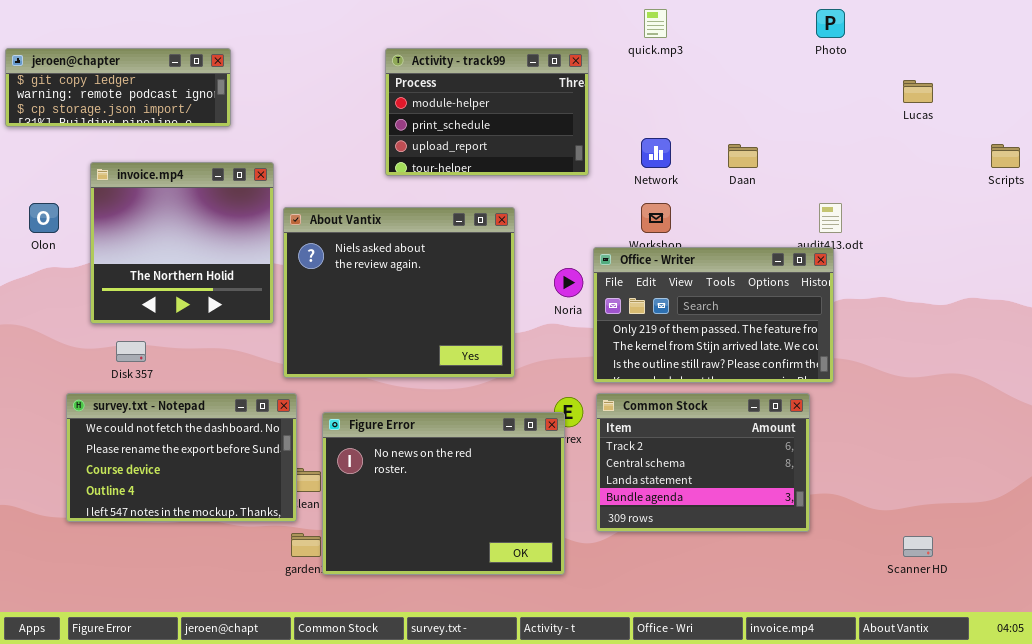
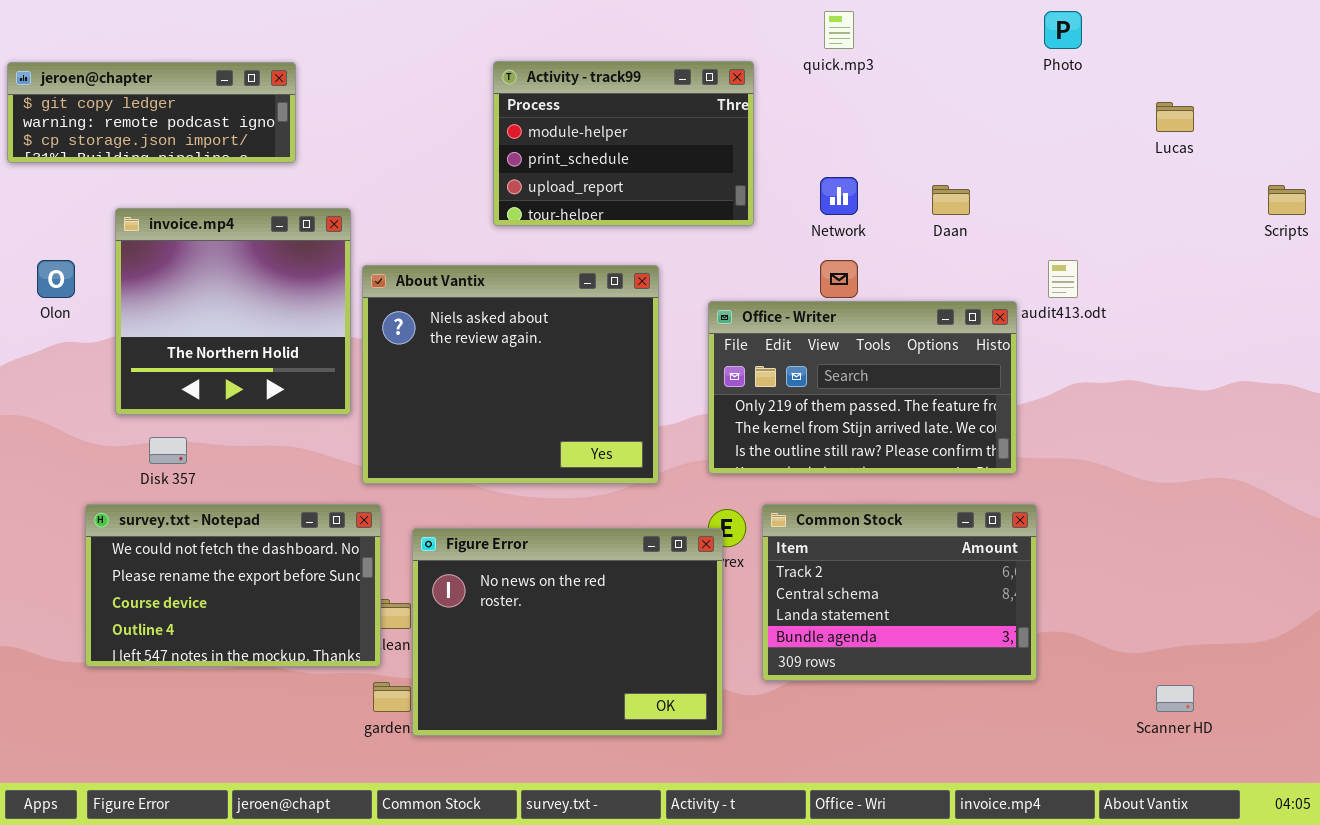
Office - Writer: [593,247,834,383] -> [708,301,1017,474], moved

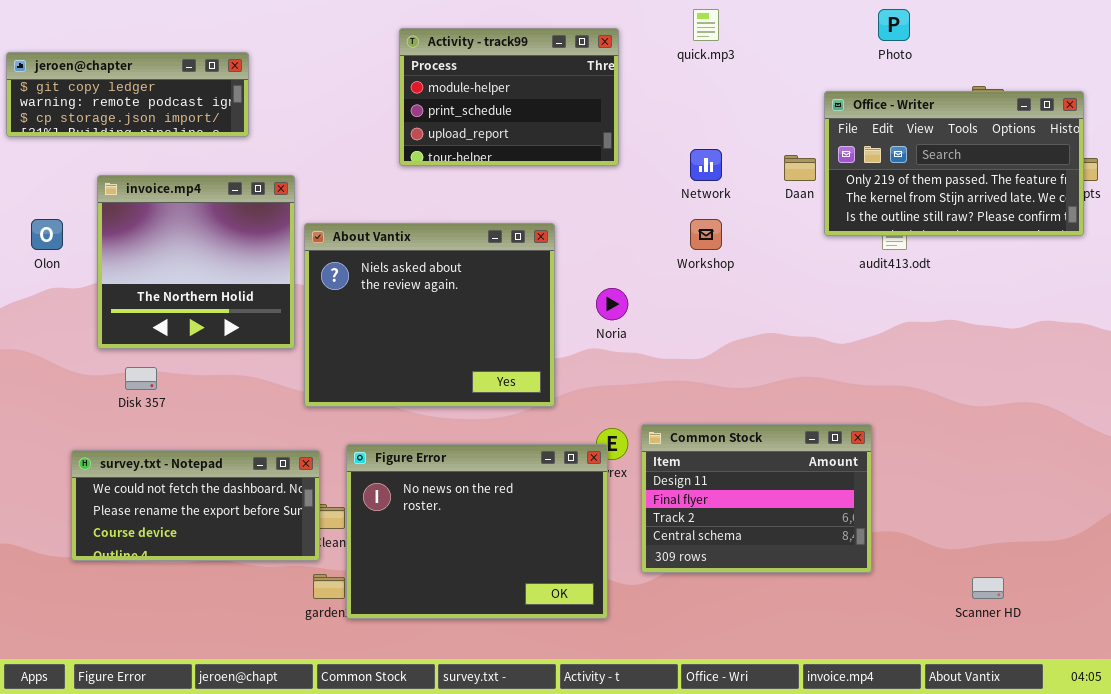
Activity - track99: [493,61,754,226] -> [399,28,619,166], moved
Office - Writer: [708,301,1017,474] -> [824,91,1084,236], moved
survey.txt - Notepad: [85,504,381,667] -> [71,450,320,561], resized
Common Stock: [762,504,1037,681] -> [641,424,872,573], scrolled up 2 rows

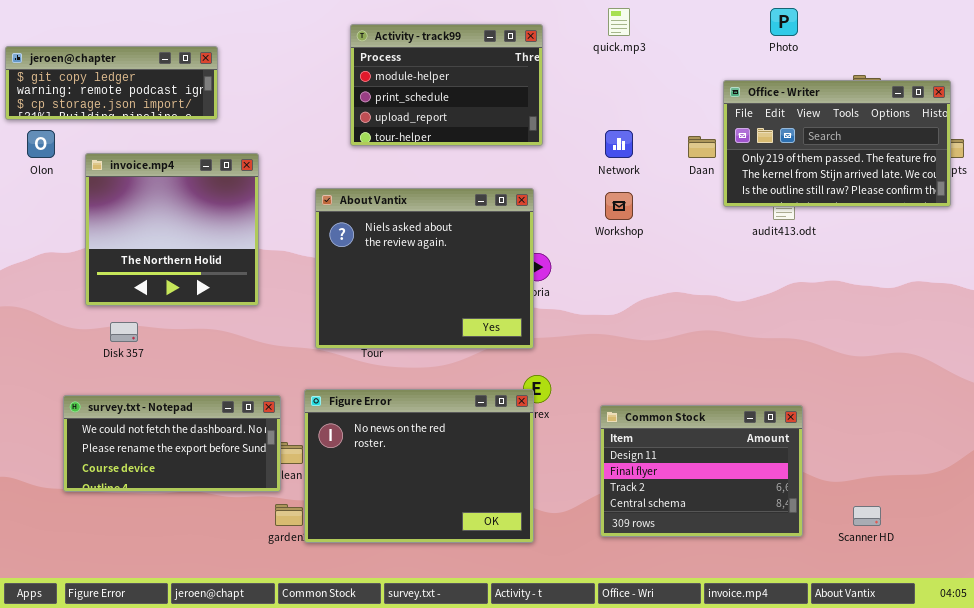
Olon: [31,219,63,250] -> [27,130,55,158], moved
About Vantix: [304,223,555,407] -> [315,188,534,349], moved
Common Stock: [641,424,872,573] -> [600,405,803,537], moved

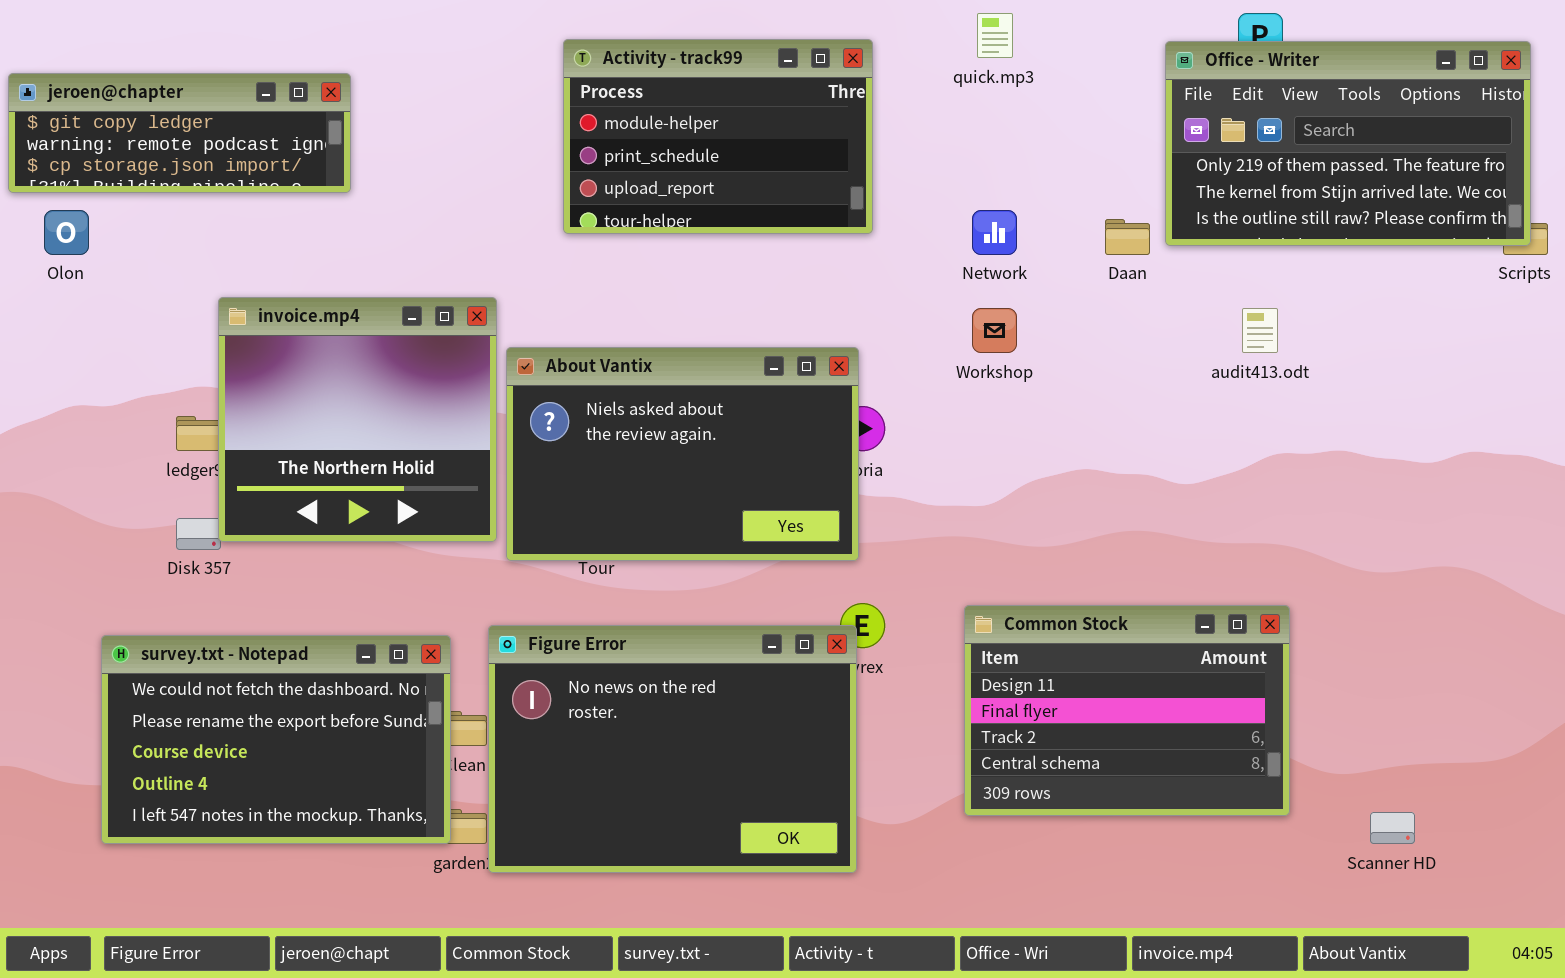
Office - Writer: [723,80,951,207] -> [1165,41,1531,246], moved
invoice.mp4: [85,153,259,306] -> [218,297,497,542], moved
About Vantix: [315,188,534,349] -> [506,347,859,561], resized
survey.txt - Notepad: [63,395,281,492] -> [101,635,451,844], resized
Common Stock: [600,405,803,537] -> [964,605,1290,816], moved

